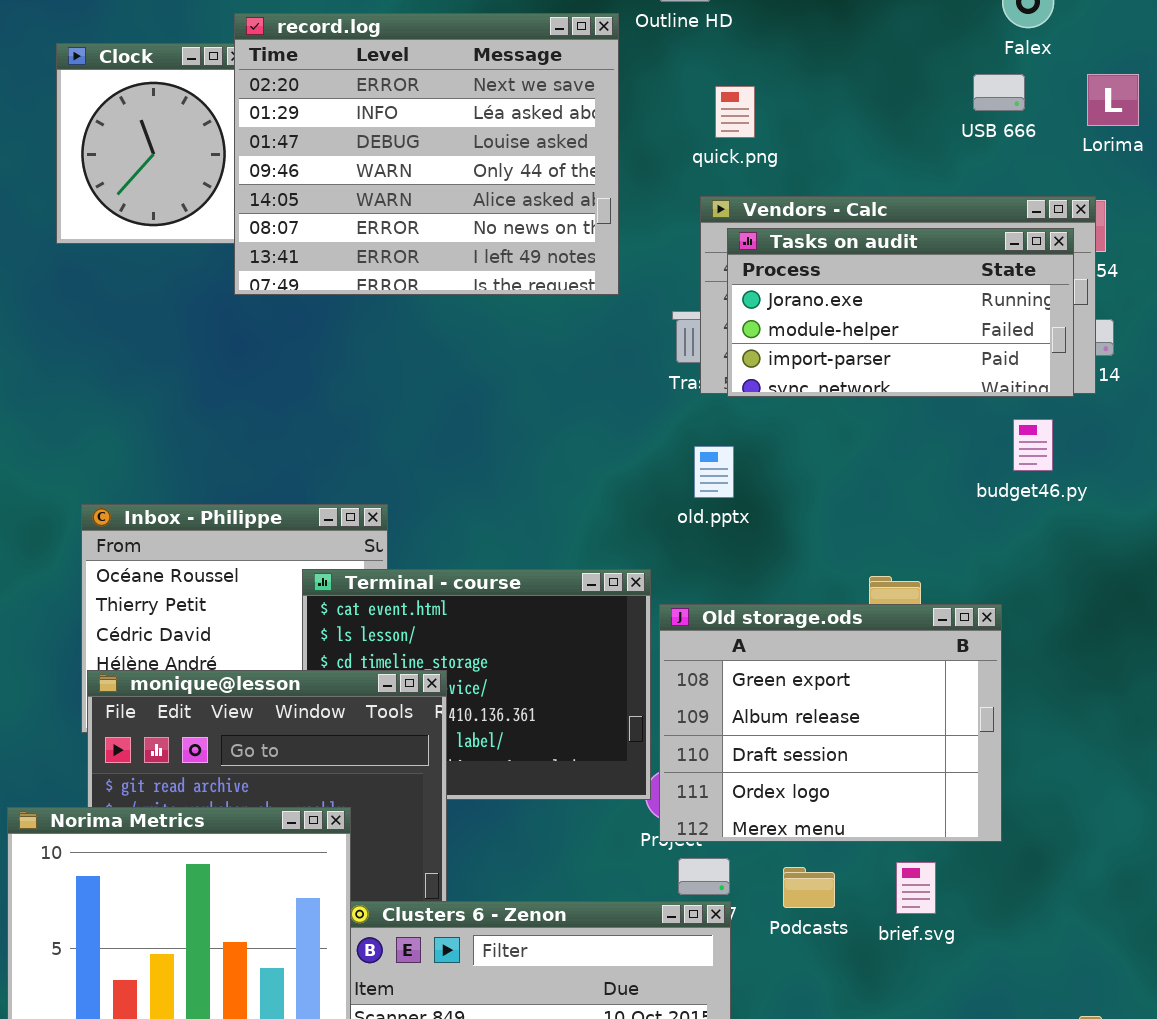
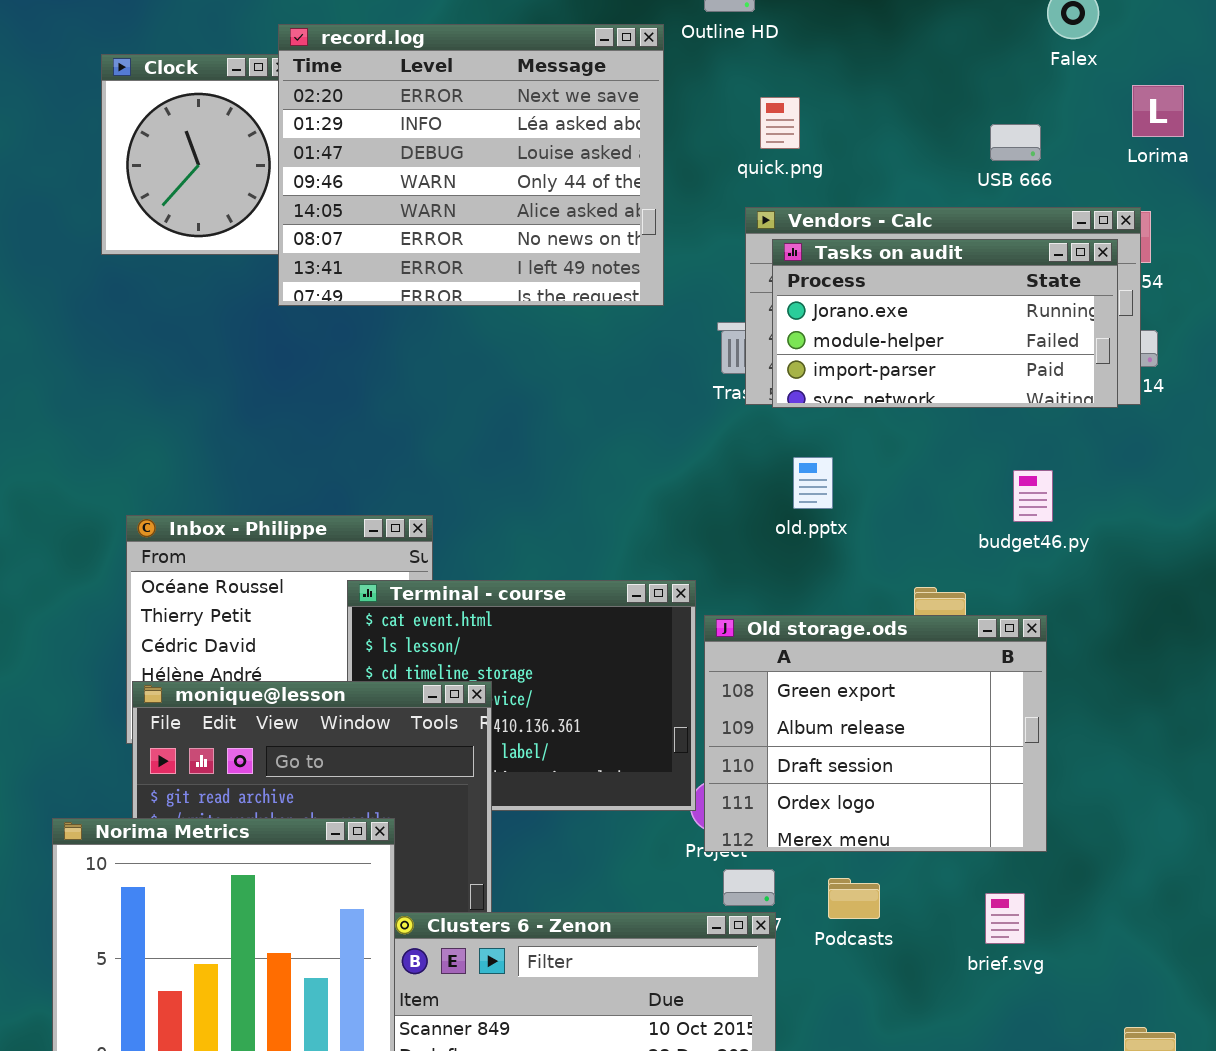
USB 666: [973,74,1025,111] -> [990,124,1041,161], moved
budget46.py: [1013,419,1053,471] -> [1013,470,1053,522], moved
old.pptx: [694,446,734,498] -> [793,457,833,509], moved
brief.svg: [896,862,936,914] -> [985,893,1025,944], moved

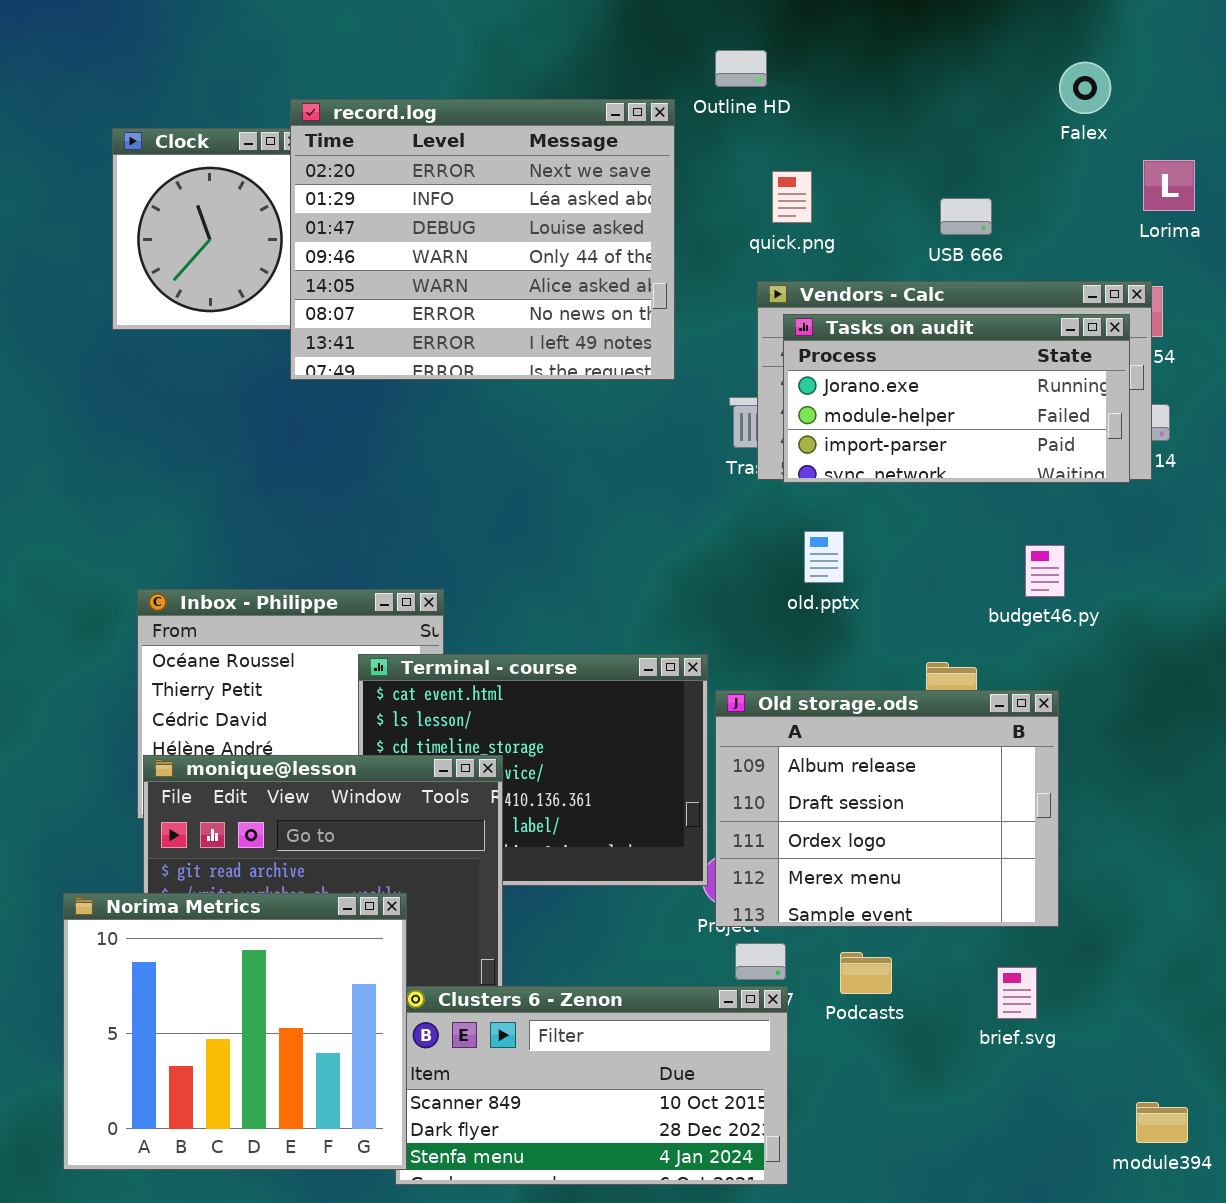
USB 666: [990,124,1041,161] -> [940,198,992,235], moved
Old storage.ods: [704,615,1047,852] -> [715,690,1059,927], scrolled down 1 row

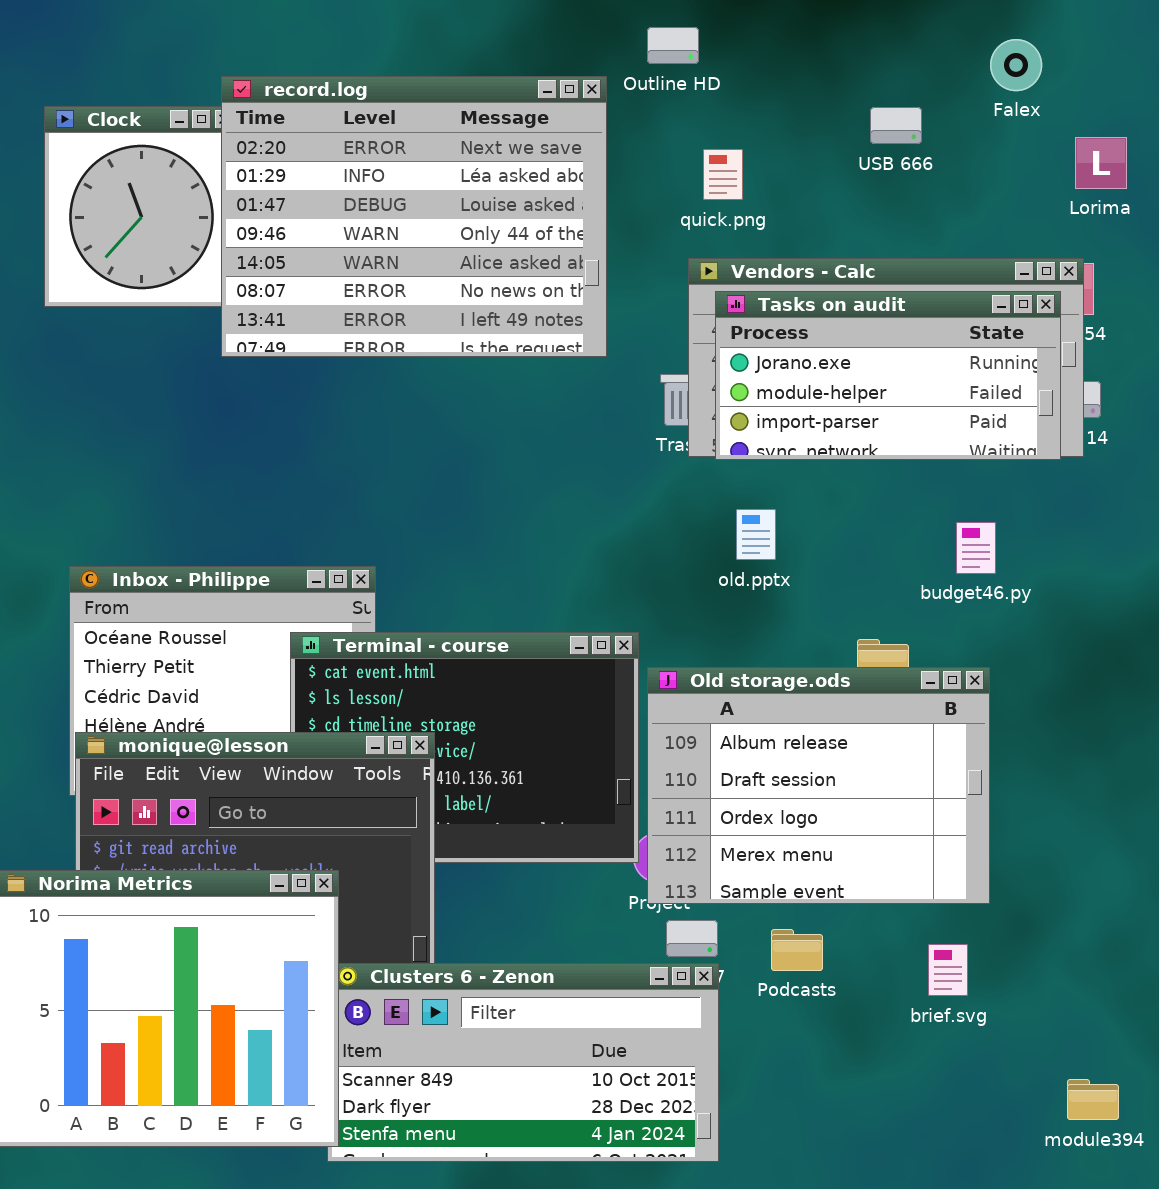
USB 666: [940,198,992,235] -> [870,107,922,144], moved

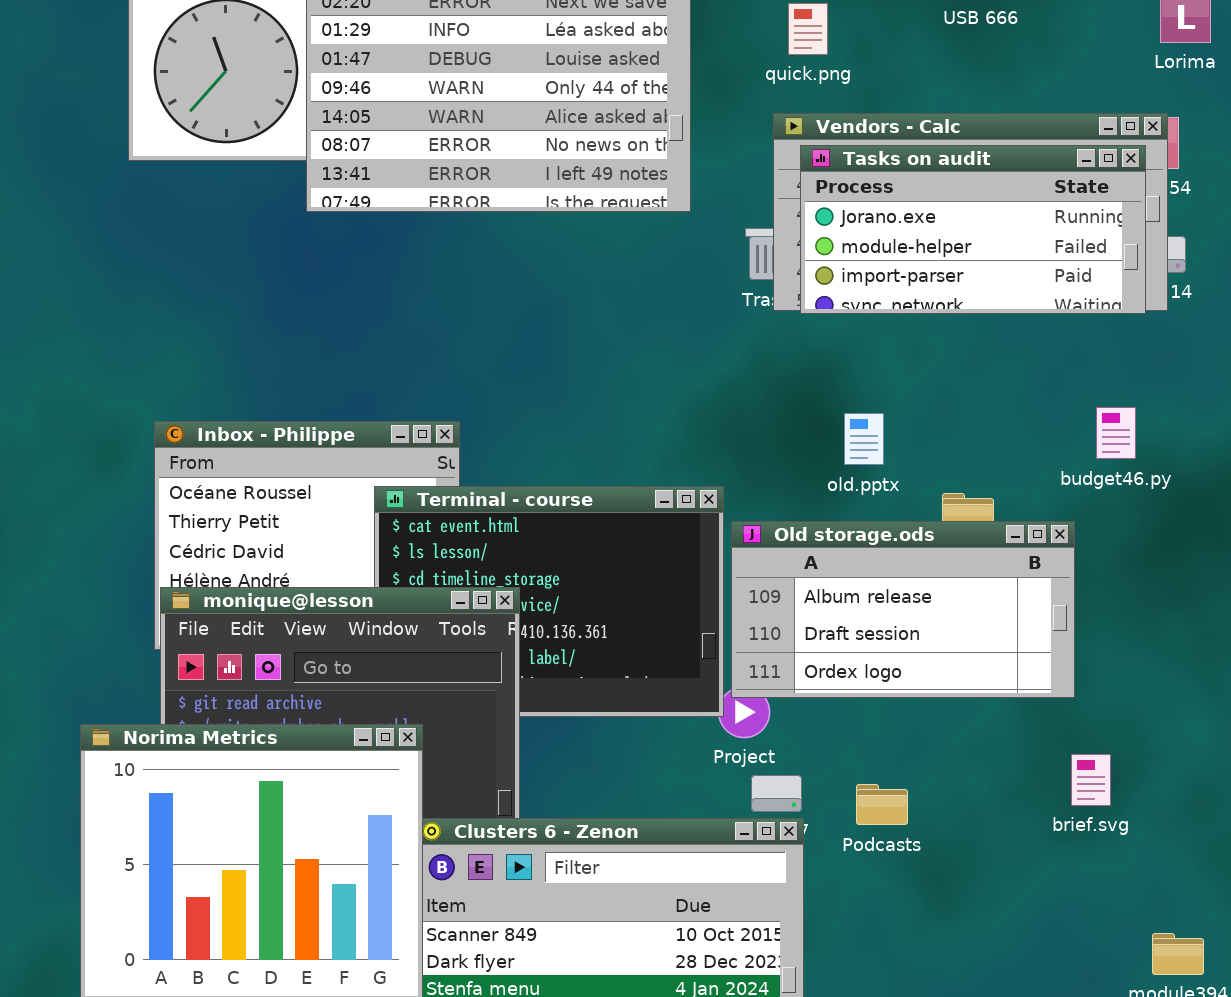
old.pptx: [736,509,776,560] -> [844,413,884,465], moved
budget46.py: [956,522,996,574] -> [1096,407,1136,459], moved
Old storage.ods: [647,667,990,904] -> [731,521,1075,698], resized
brief.svg: [928,944,968,996] -> [1071,754,1111,806], moved

